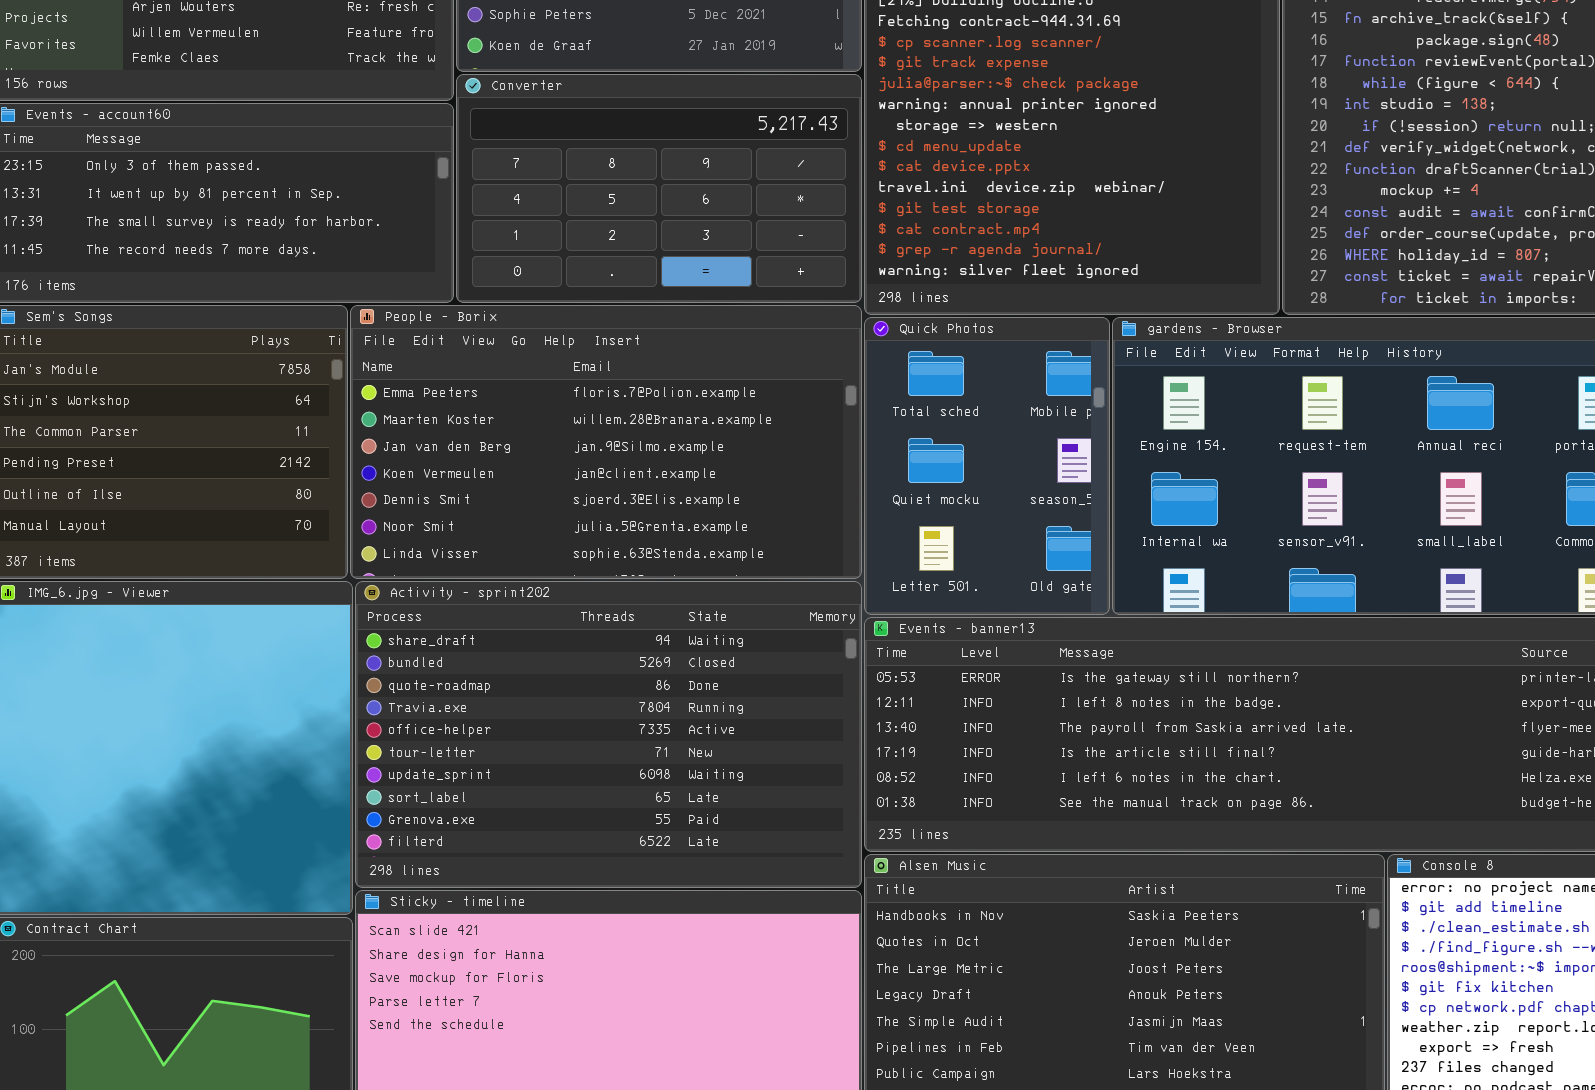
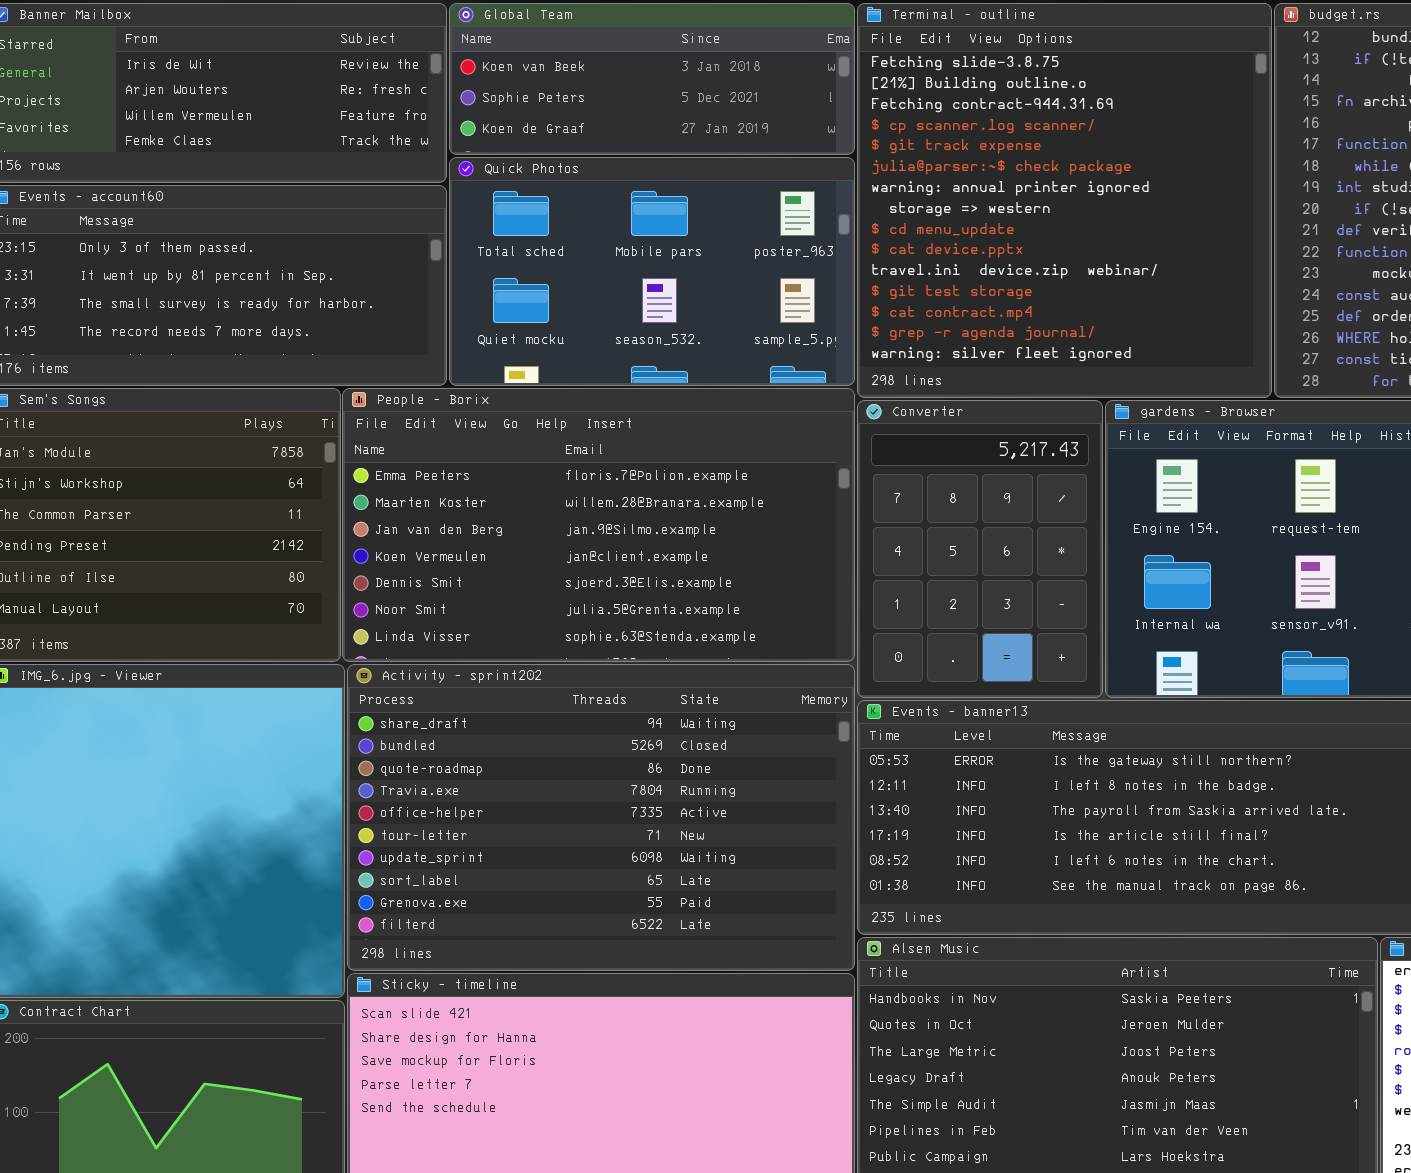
Converter: [456,74,862,303] -> [857,400,1103,698], moved, resized
Quick Photos: [864,317,1110,615] -> [449,157,855,386], moved, resized

